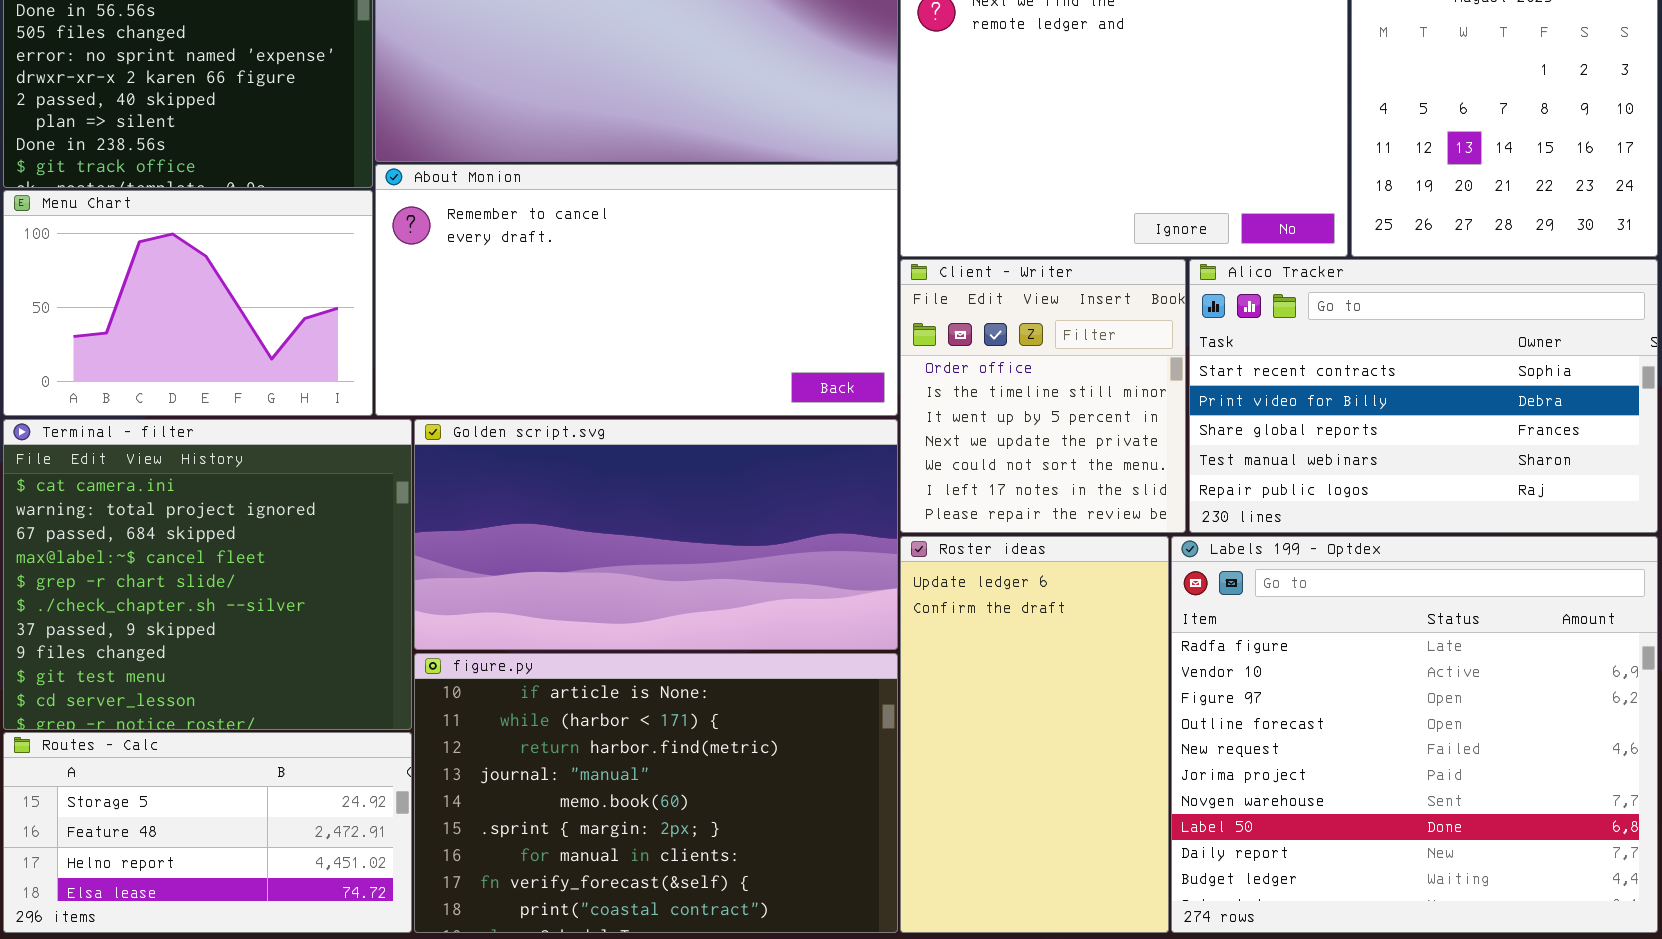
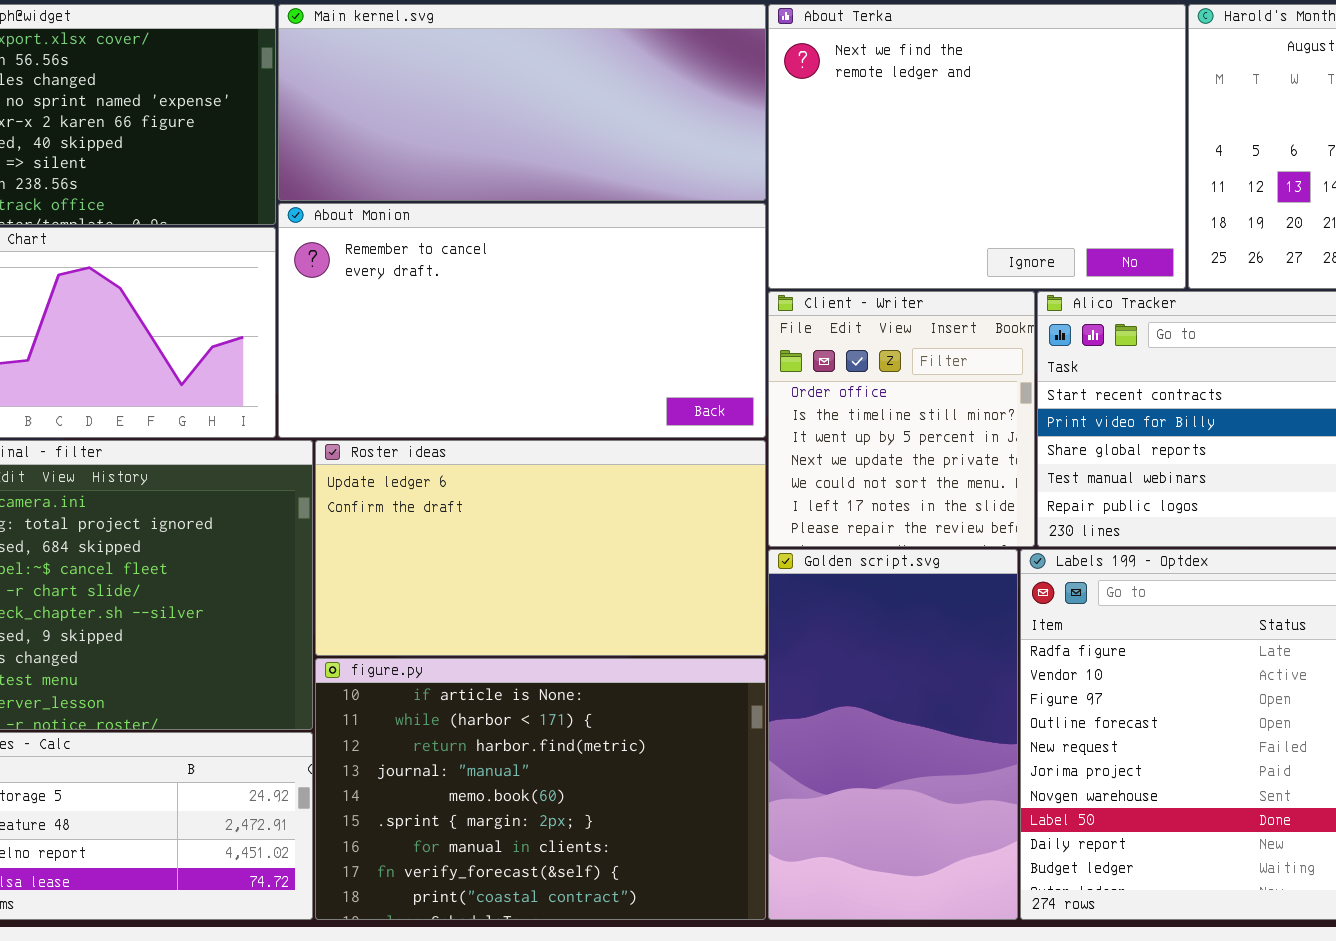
Golden script.svg: [414,419,898,650] -> [768,549,1018,920], moved, resized
Roster ideas: [900,536,1169,933] -> [315,440,766,656], moved, resized

